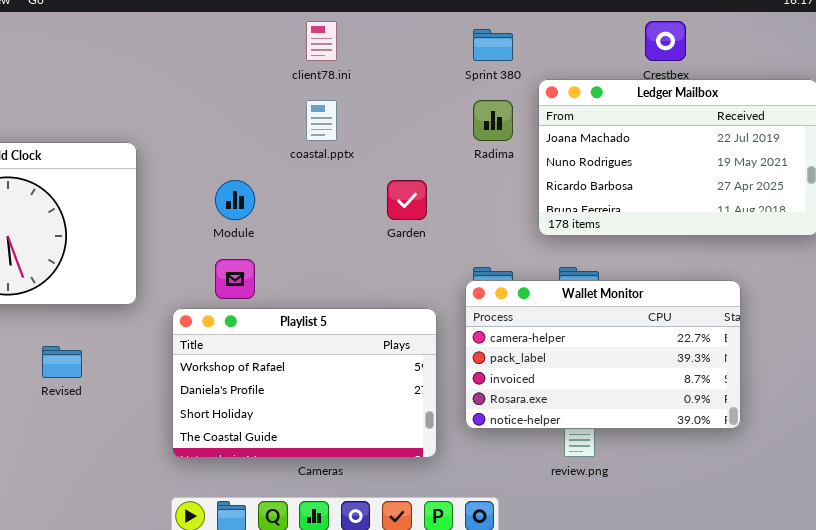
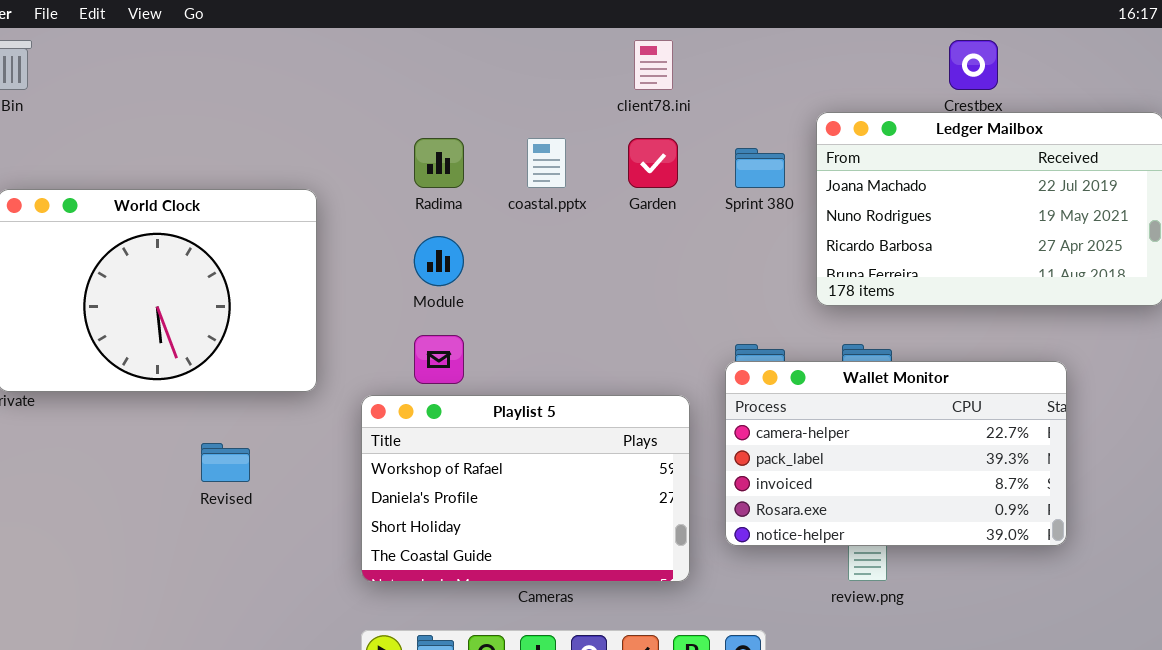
client78.ini: [306,21,337,61] -> [634,40,673,90], moved
Sprint 380: [473,29,513,61] -> [735,148,785,188], moved
Radima: [473,100,513,141] -> [414,138,464,188], moved
Garden: [387,180,427,220] -> [628,138,678,188], moved

